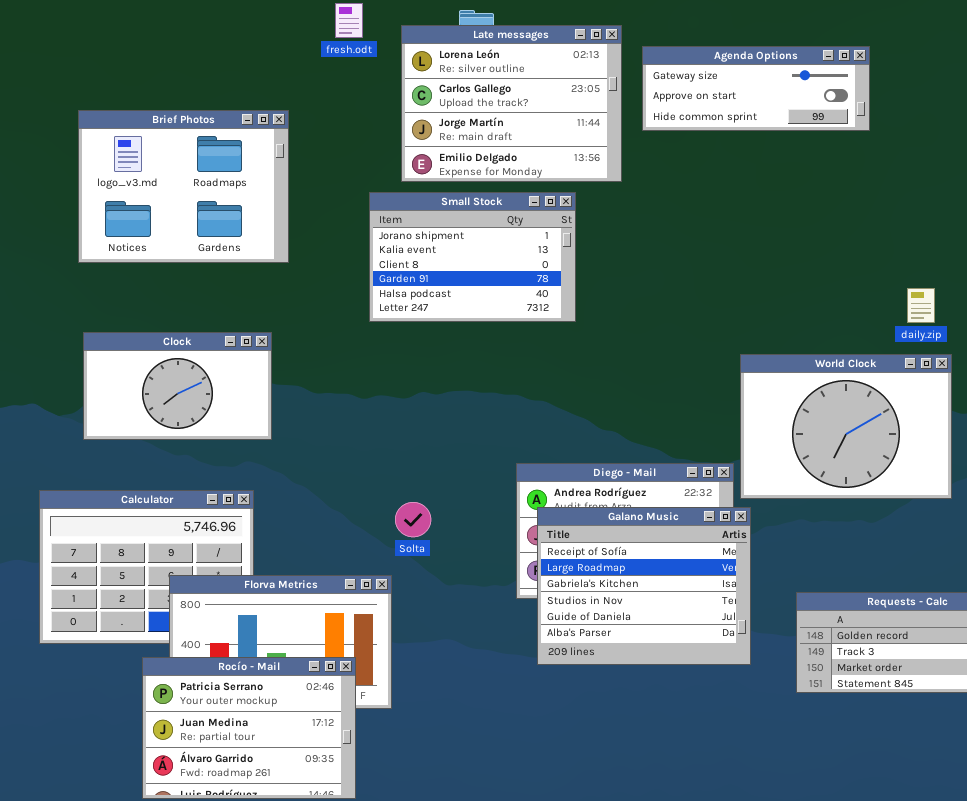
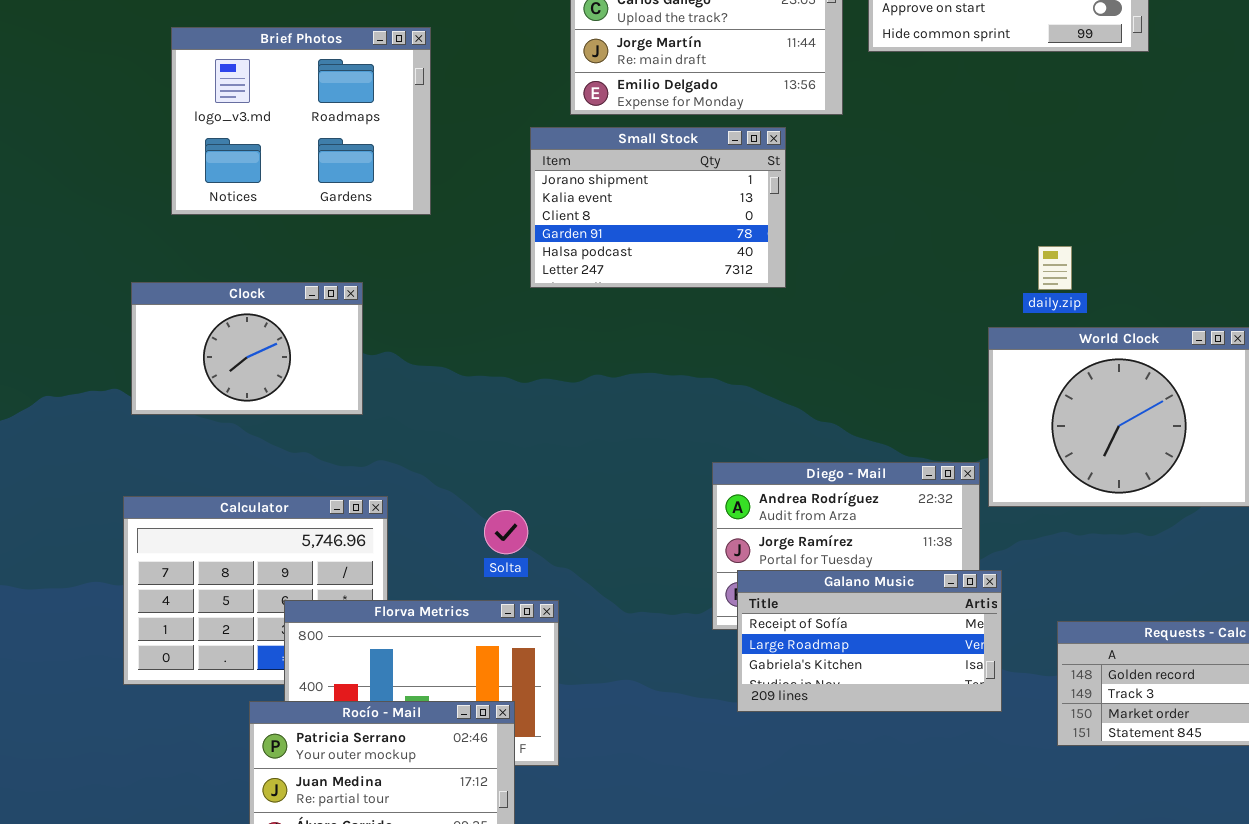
daily.zip: [907,288,935,323] -> [1038,246,1072,290], moved
Clock: [83,332,272,440] -> [131,282,363,415], moved
Solta: [395,502,431,537] -> [484,510,528,554], moved
Galano Music: [537,507,751,665] -> [737,570,1002,712], resized

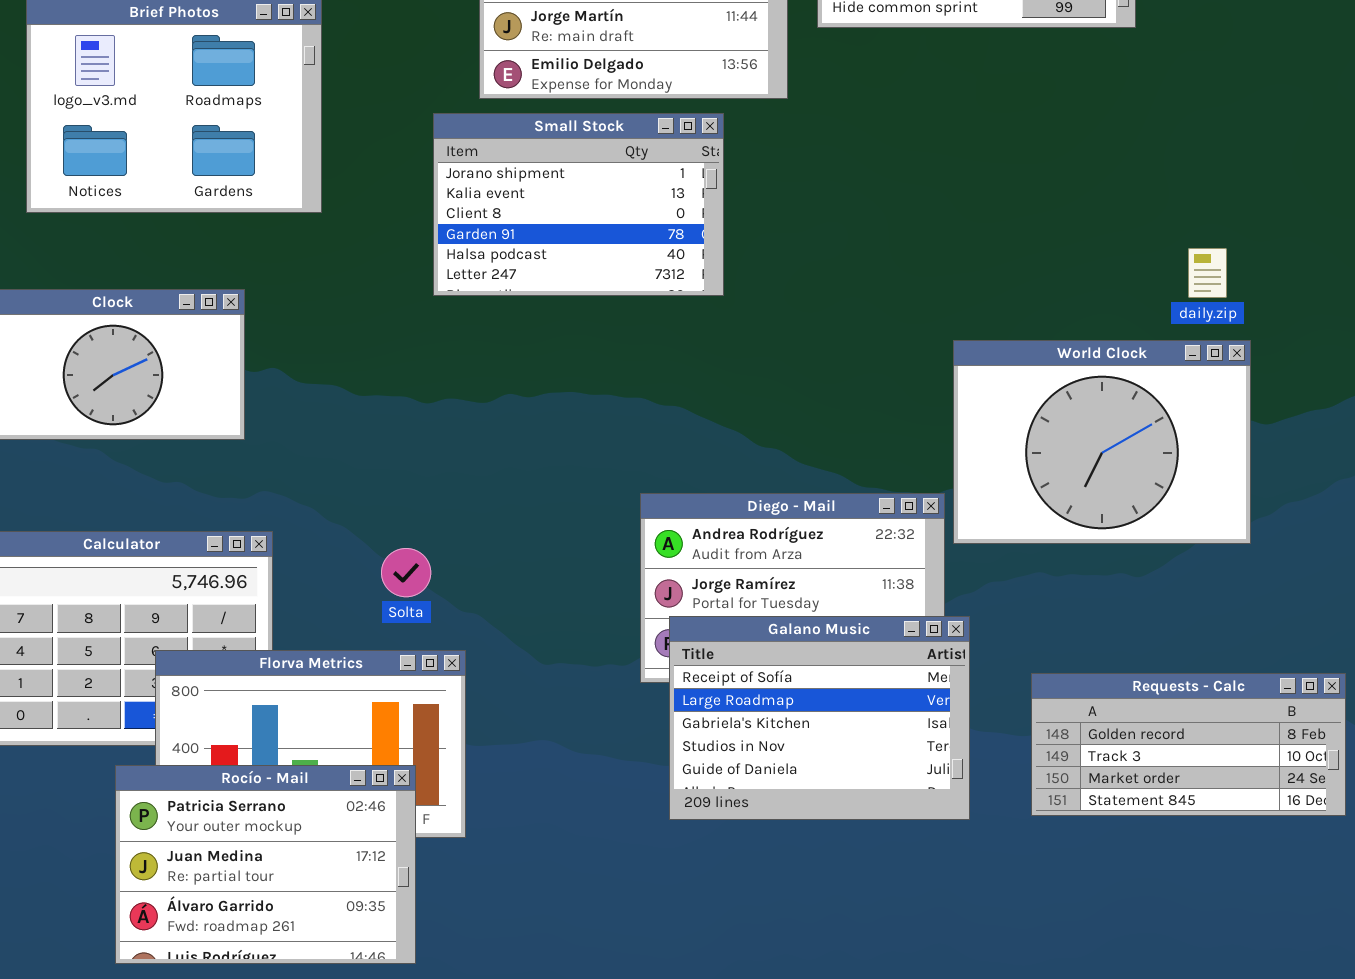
daily.zip: [1038,246,1072,290] -> [1188,248,1227,298], moved
Galano Music: [737,570,1002,712] -> [669,616,970,820], resized

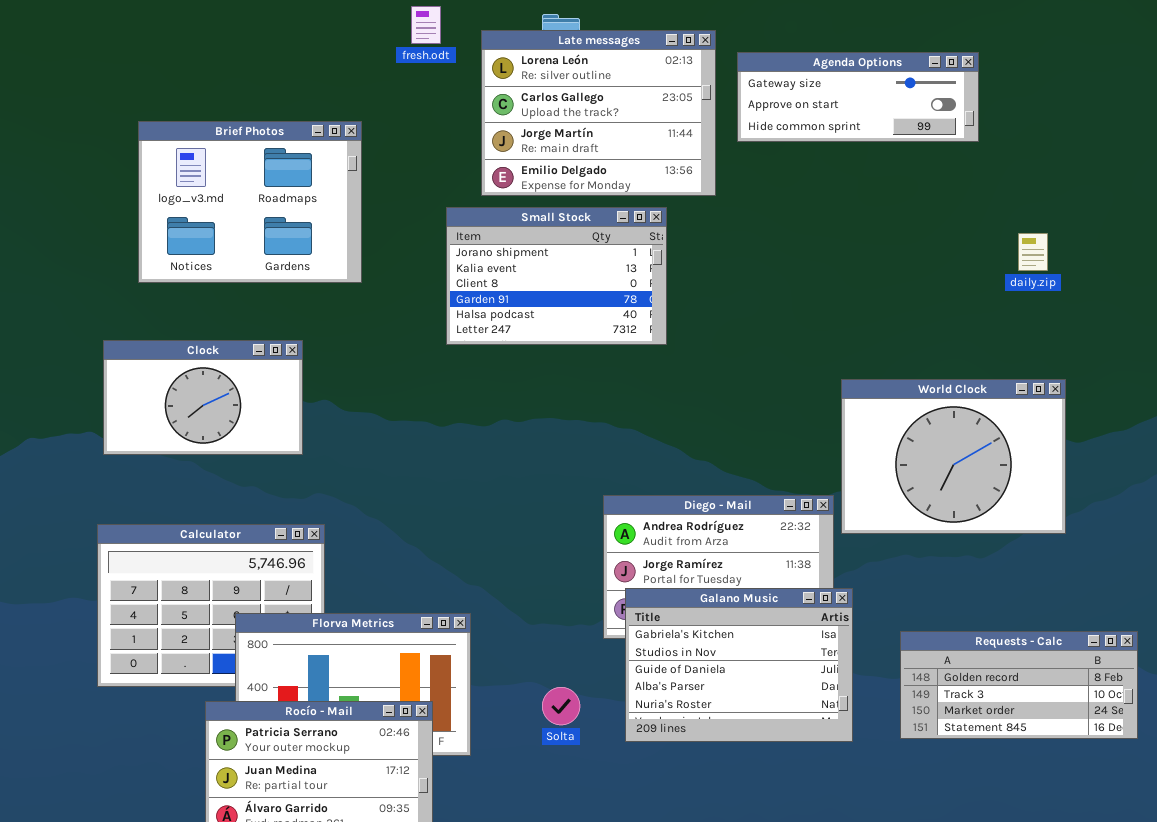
daily.zip: [1188,248,1227,298] -> [1018,233,1048,271], moved
Solta: [381,548,431,597] -> [542,687,580,725], moved
Galano Music: [669,616,970,820] -> [625,588,853,742], scrolled down 2 rows

